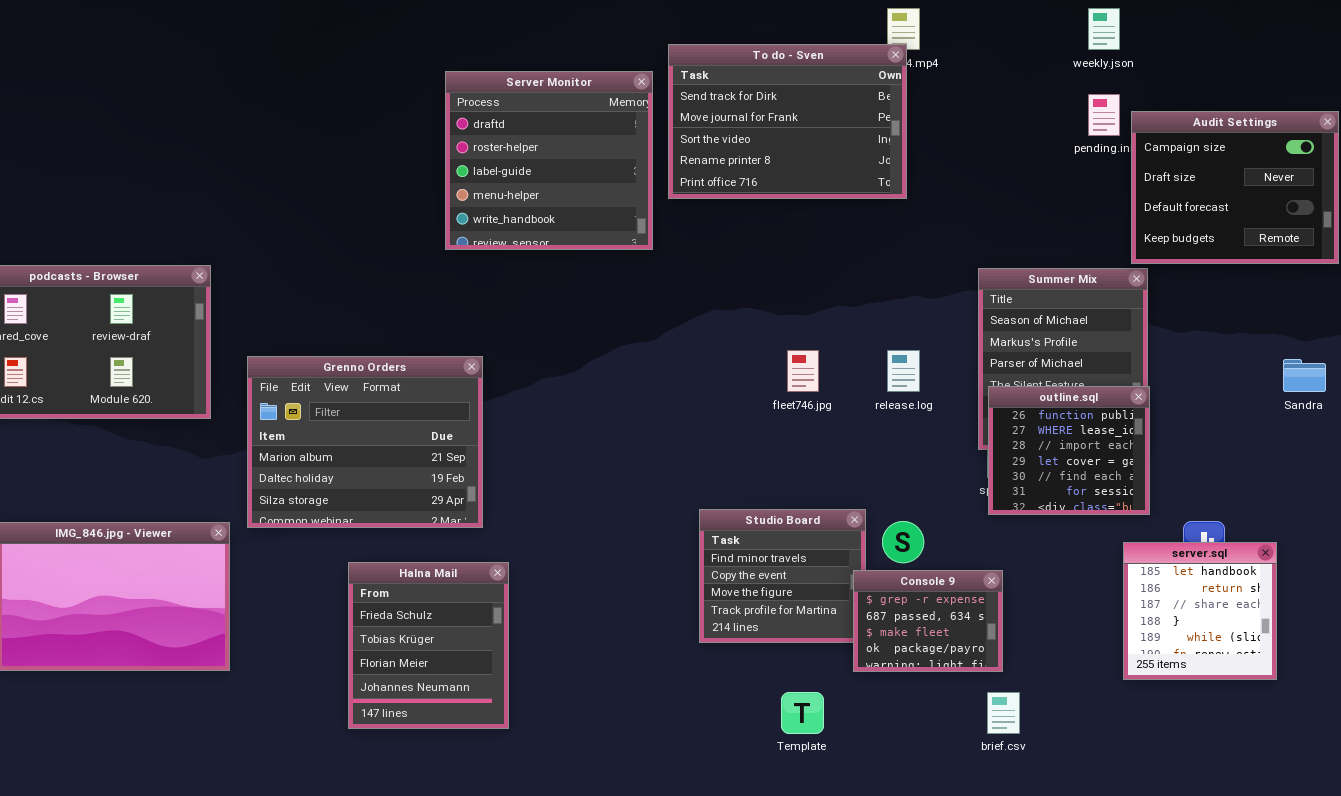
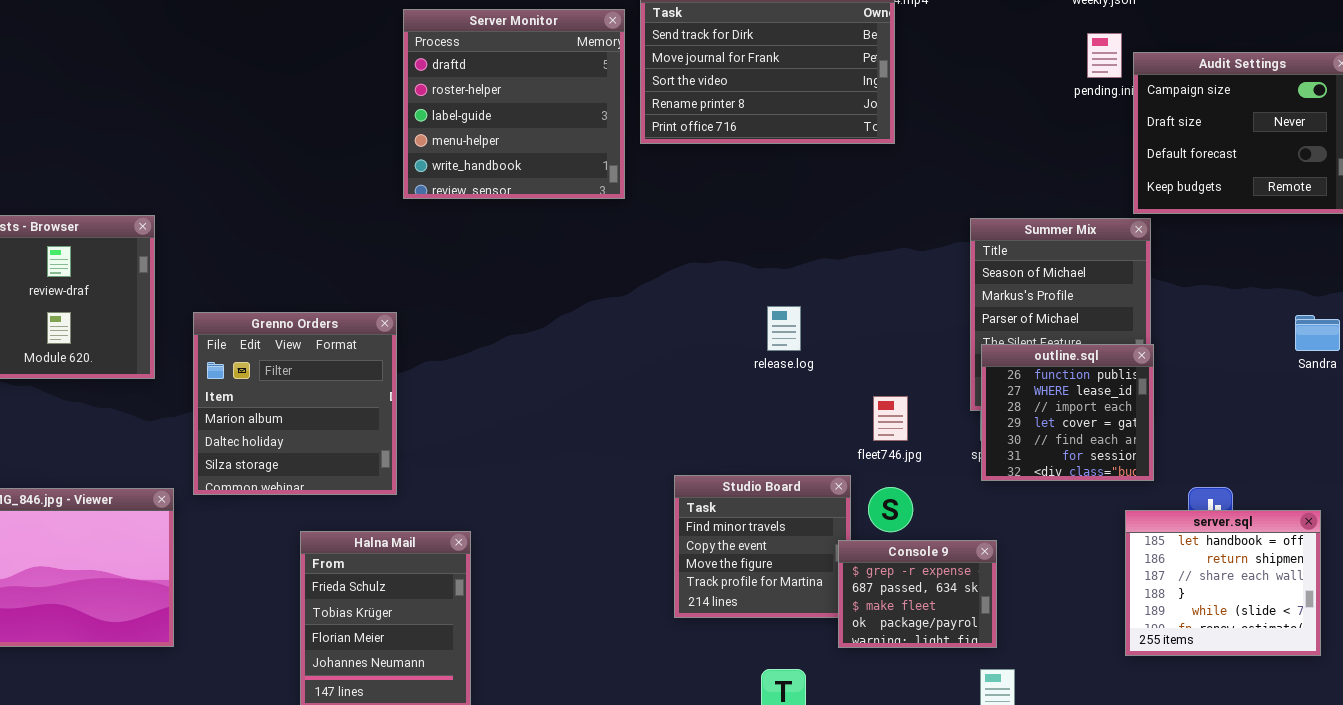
fleet746.jpg: [787,350,819,392] -> [873,396,908,441], moved
release.log: [887,350,920,392] -> [767,306,801,351], moved
Grenno Orders: [247,356,483,528] -> [193,312,397,495], resized
server.sql: [1123,542,1277,680] -> [1125,510,1321,656], resized

